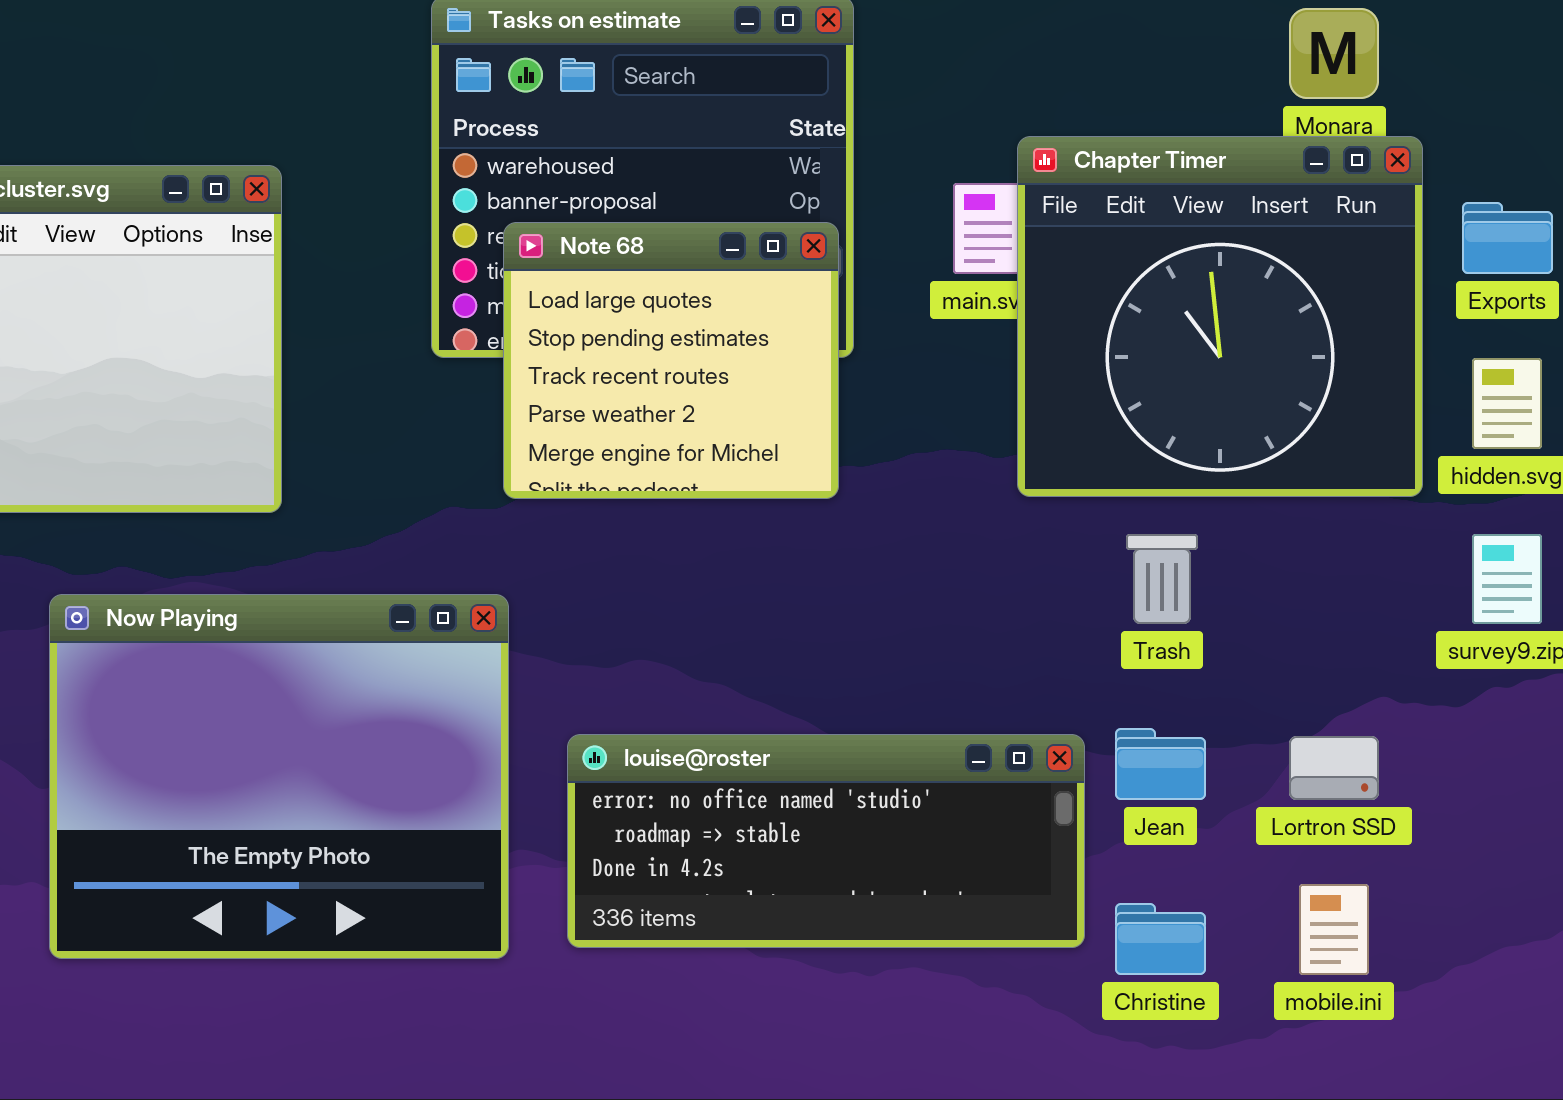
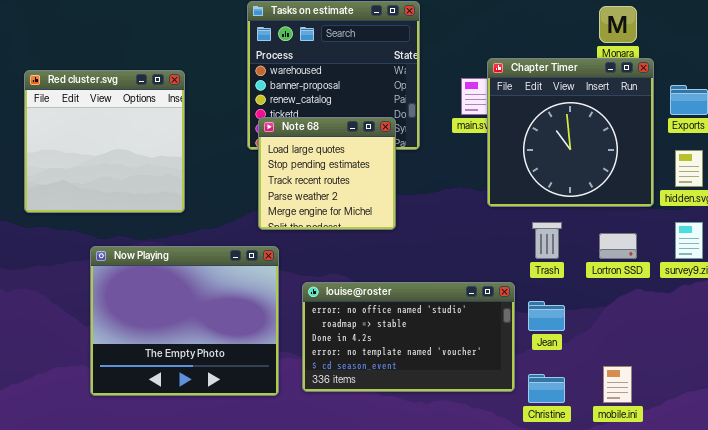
Note 68: [503,222,839,499] -> [258,117,396,230], moved
louise@roster: [567,734,1085,948] -> [302,282,515,392], resized
Lortron SSD: [1289,736,1379,800] -> [599,233,637,259], moved

